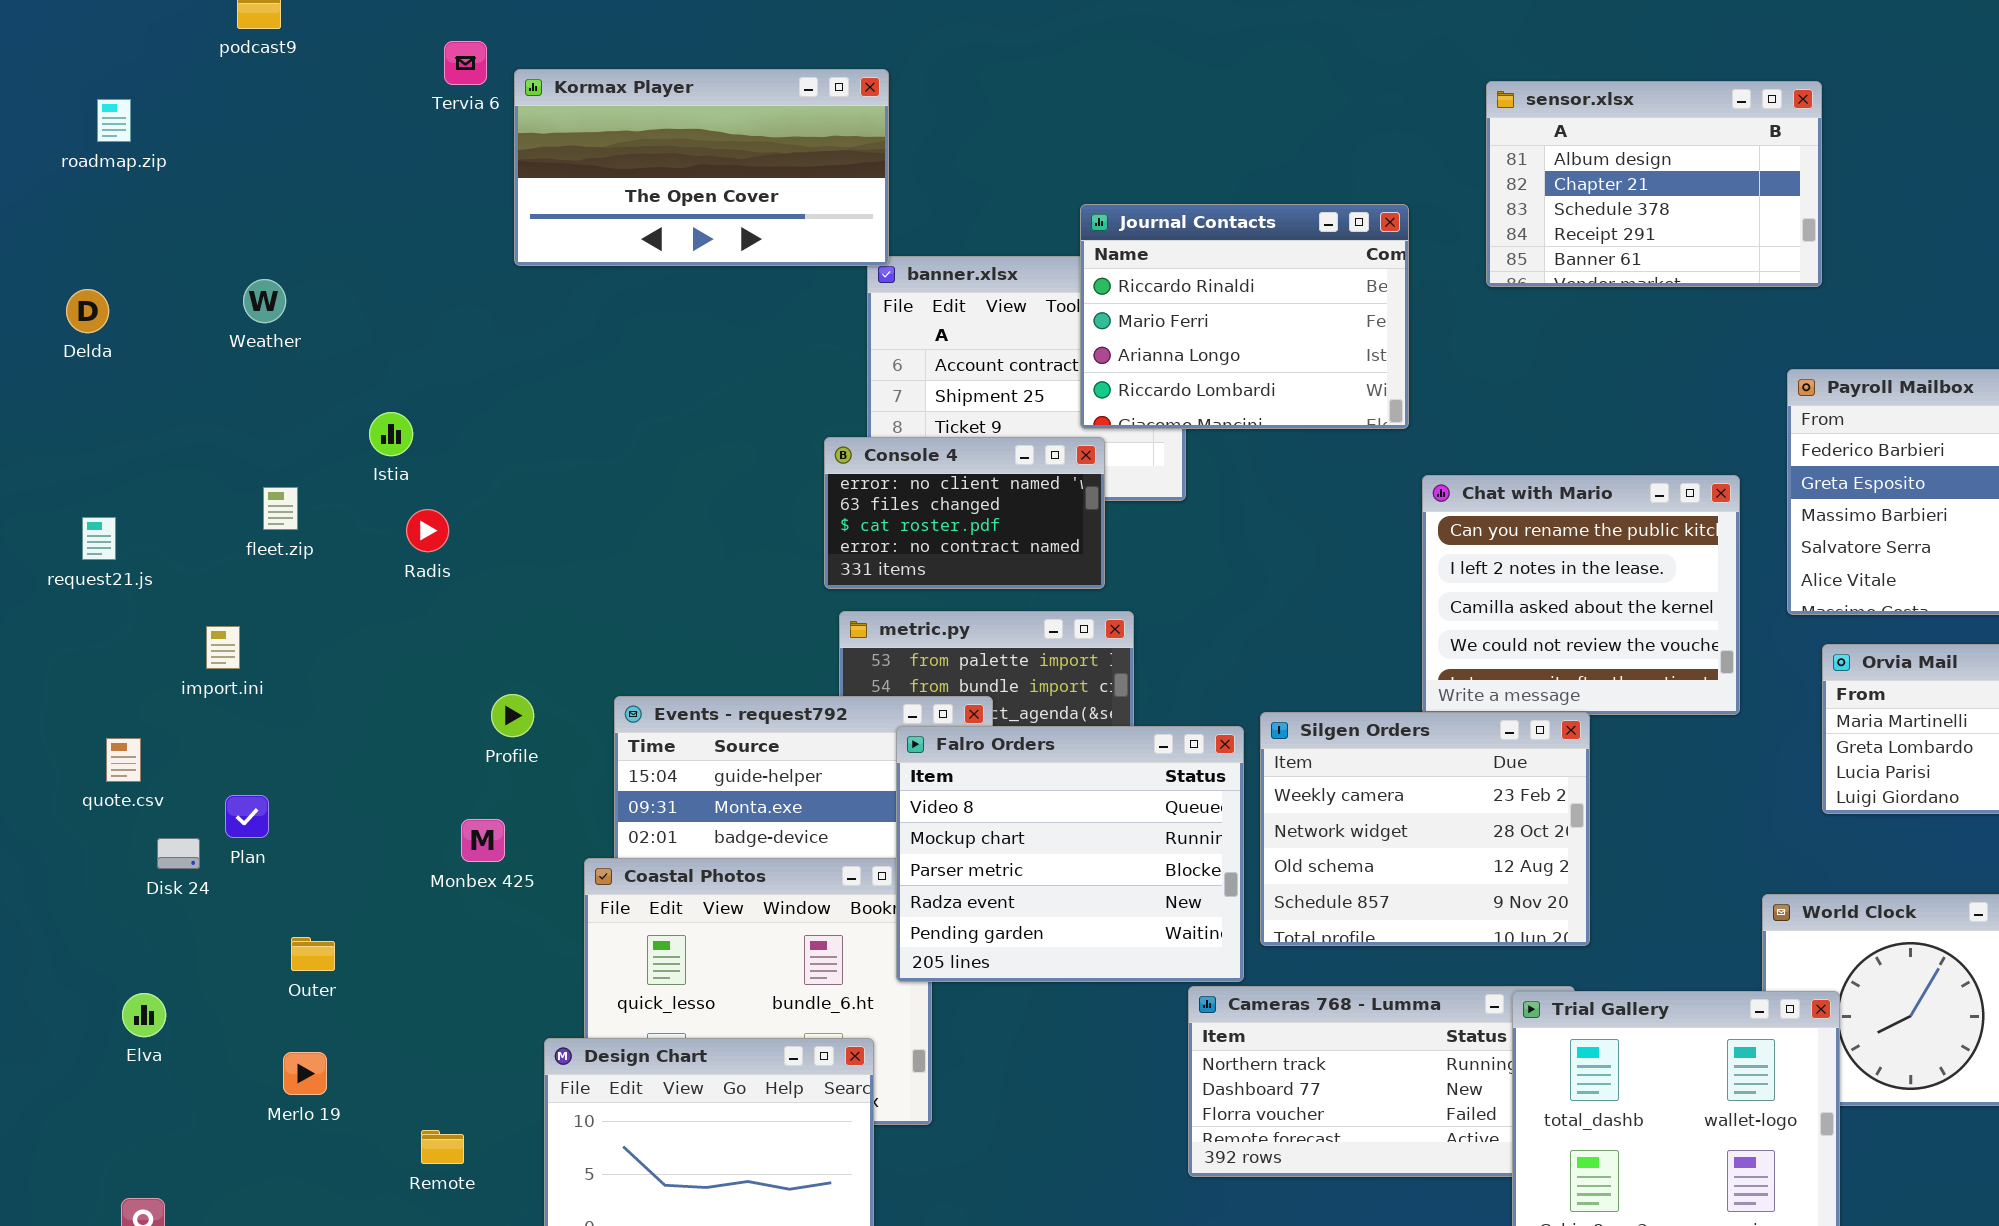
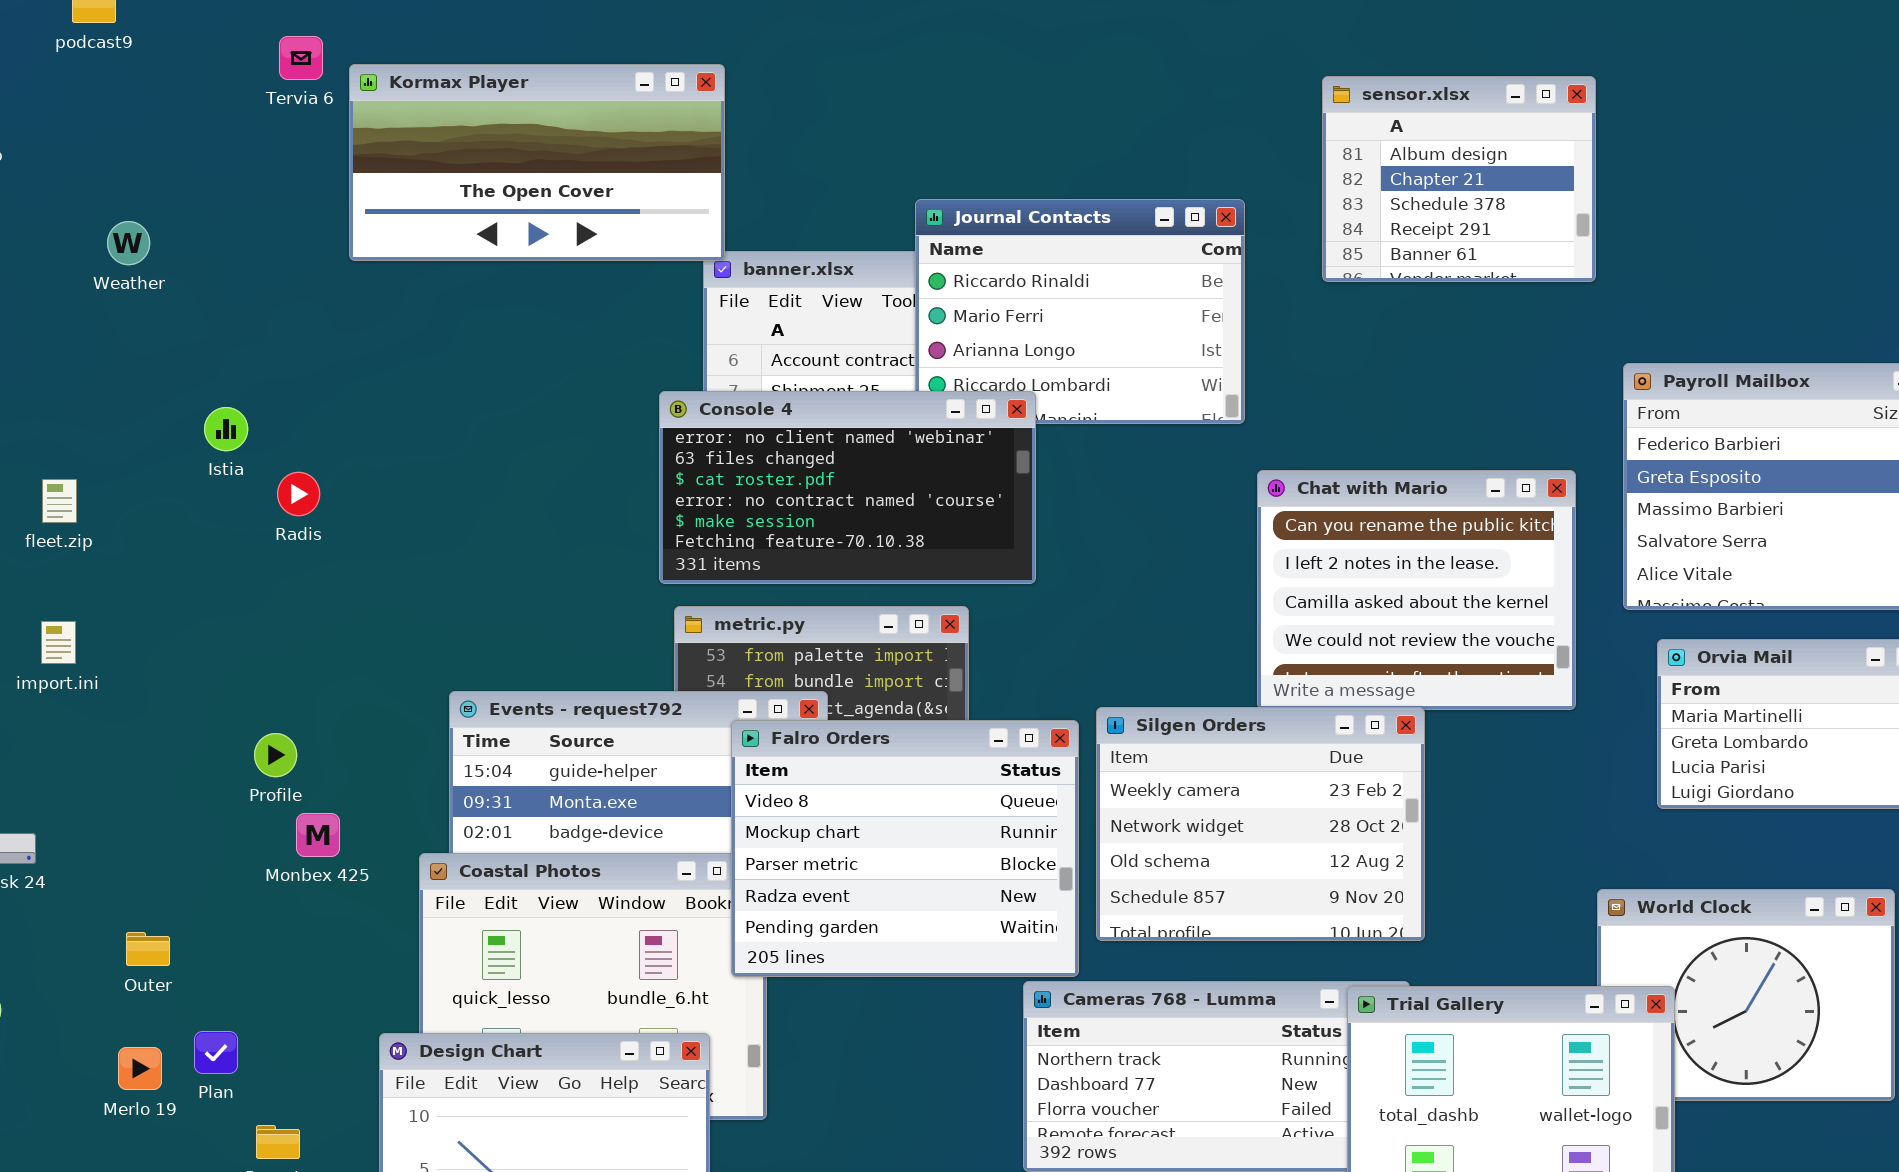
sensor.xlsx: [1486,81,1822,287] -> [1322,76,1596,282], resized
Weather: [243,279,286,323] -> [107,221,150,265], moved
Console 4: [824,437,1105,589] -> [659,391,1036,584], resized
fleet.zip: [263,487,298,530] -> [42,479,77,523], moved
Radis: [406,509,449,552] -> [277,472,320,516], moved
Profile: [491,694,534,737] -> [254,733,297,777], moved
Plan: [225,795,269,838] -> [194,1031,238,1074], moved

